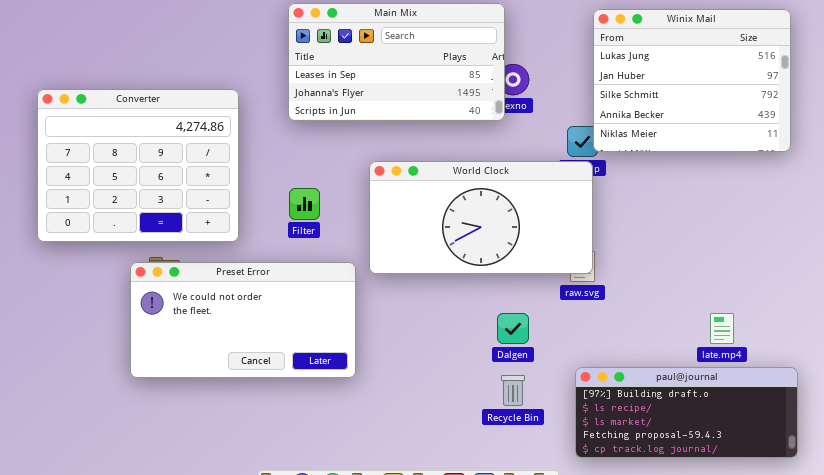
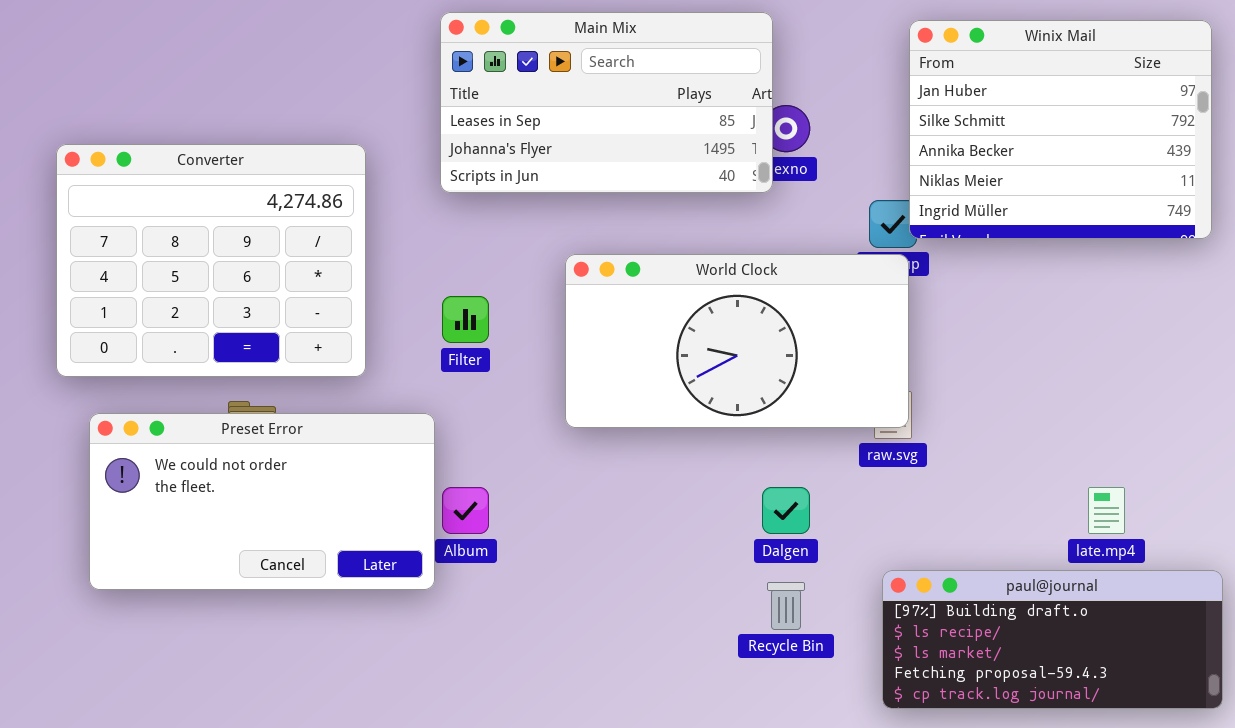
Winix Mail: [593,9,791,152] -> [909,20,1212,239], scrolled down 1 row
Preset Error: [130,262,356,378] -> [89,413,435,590], moved

